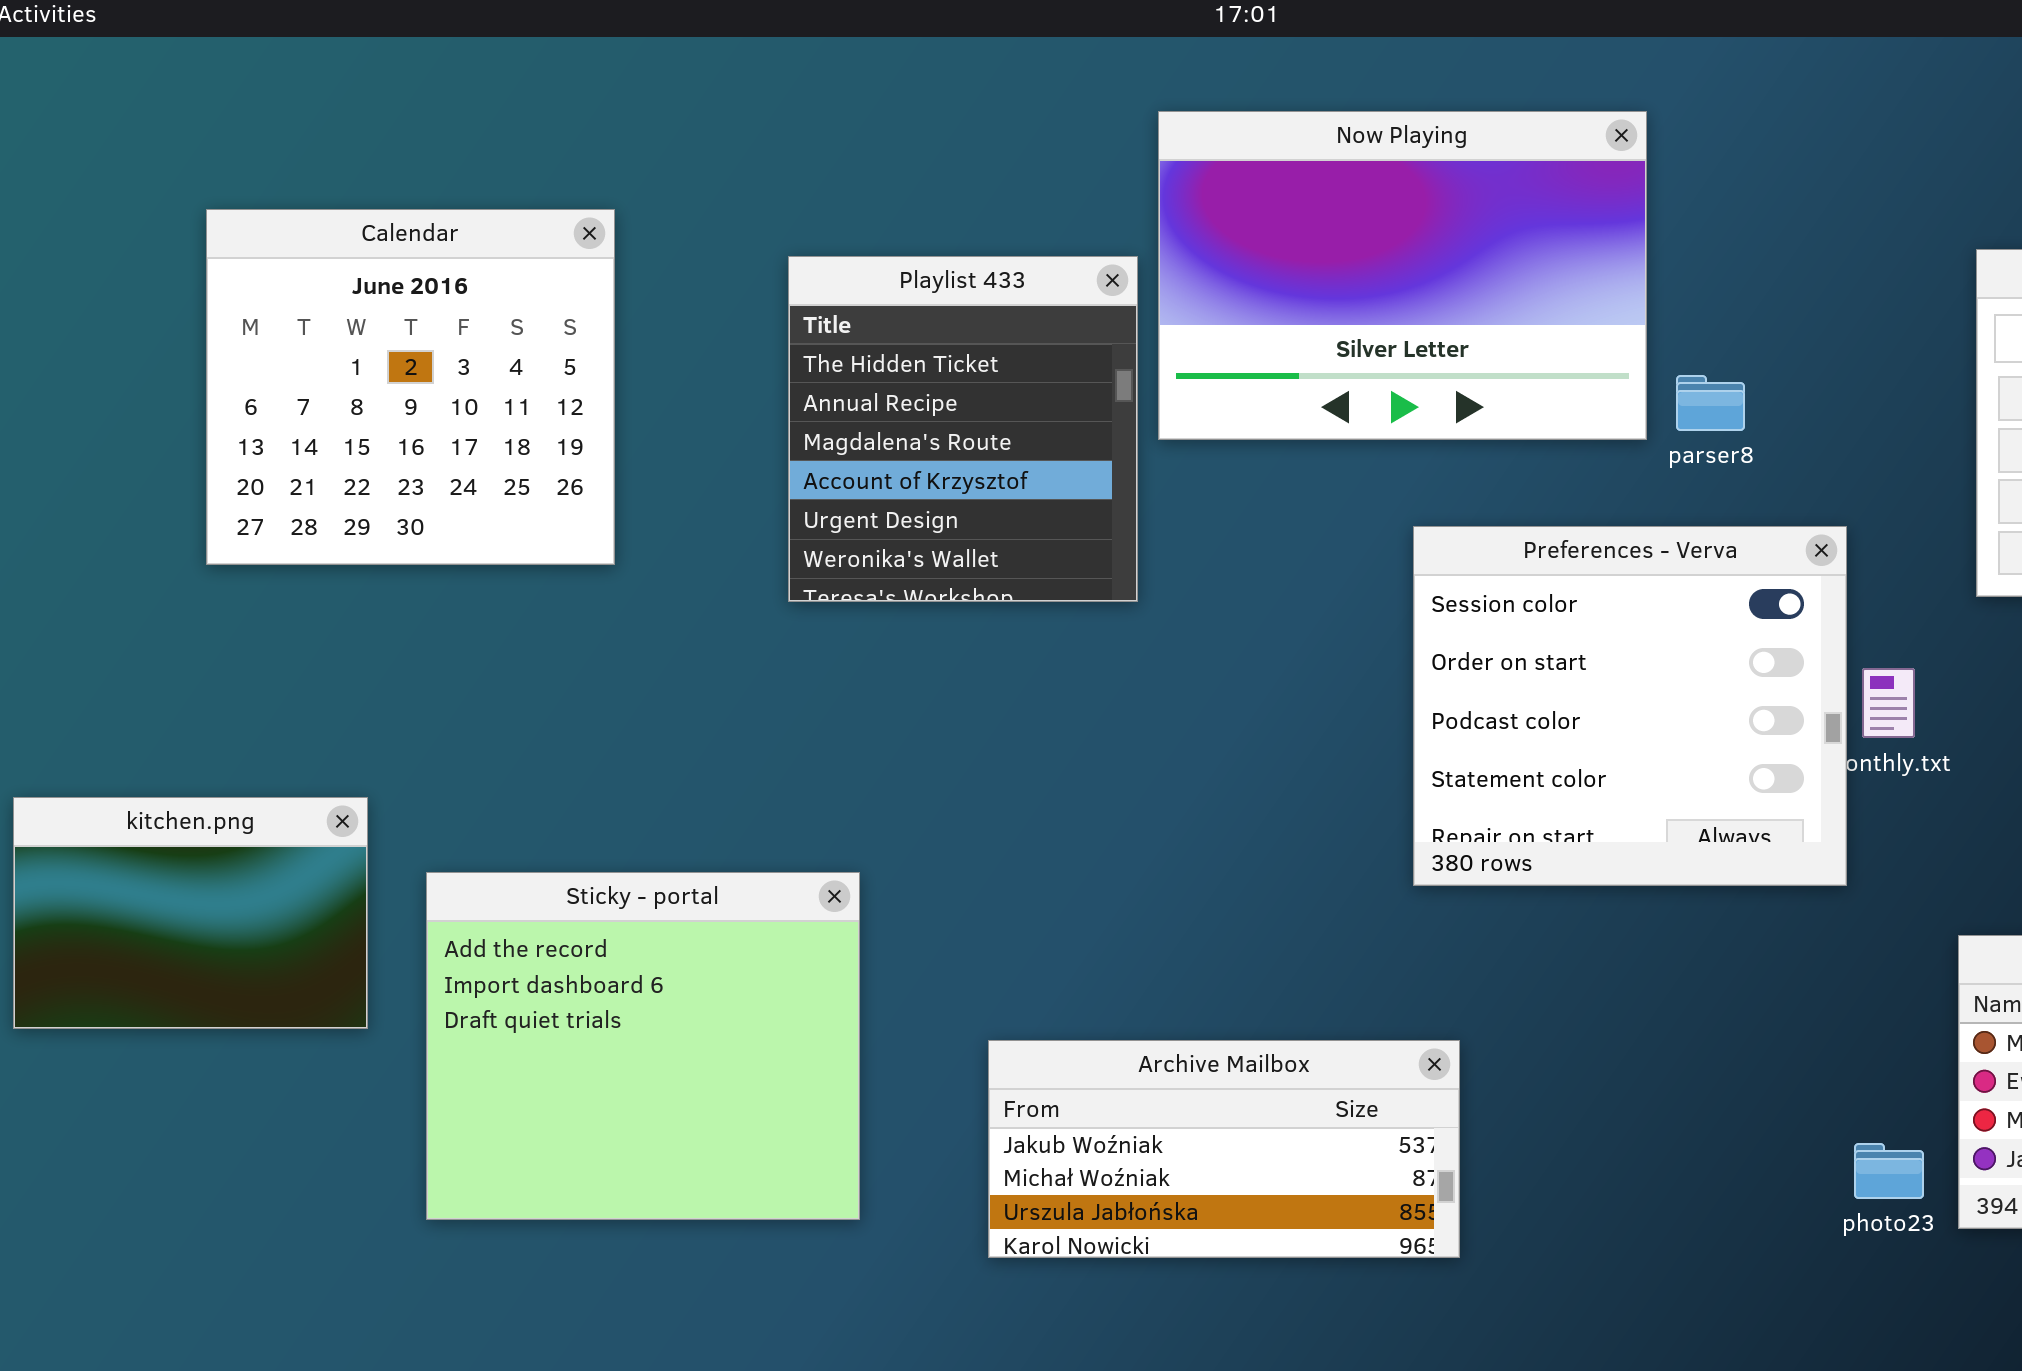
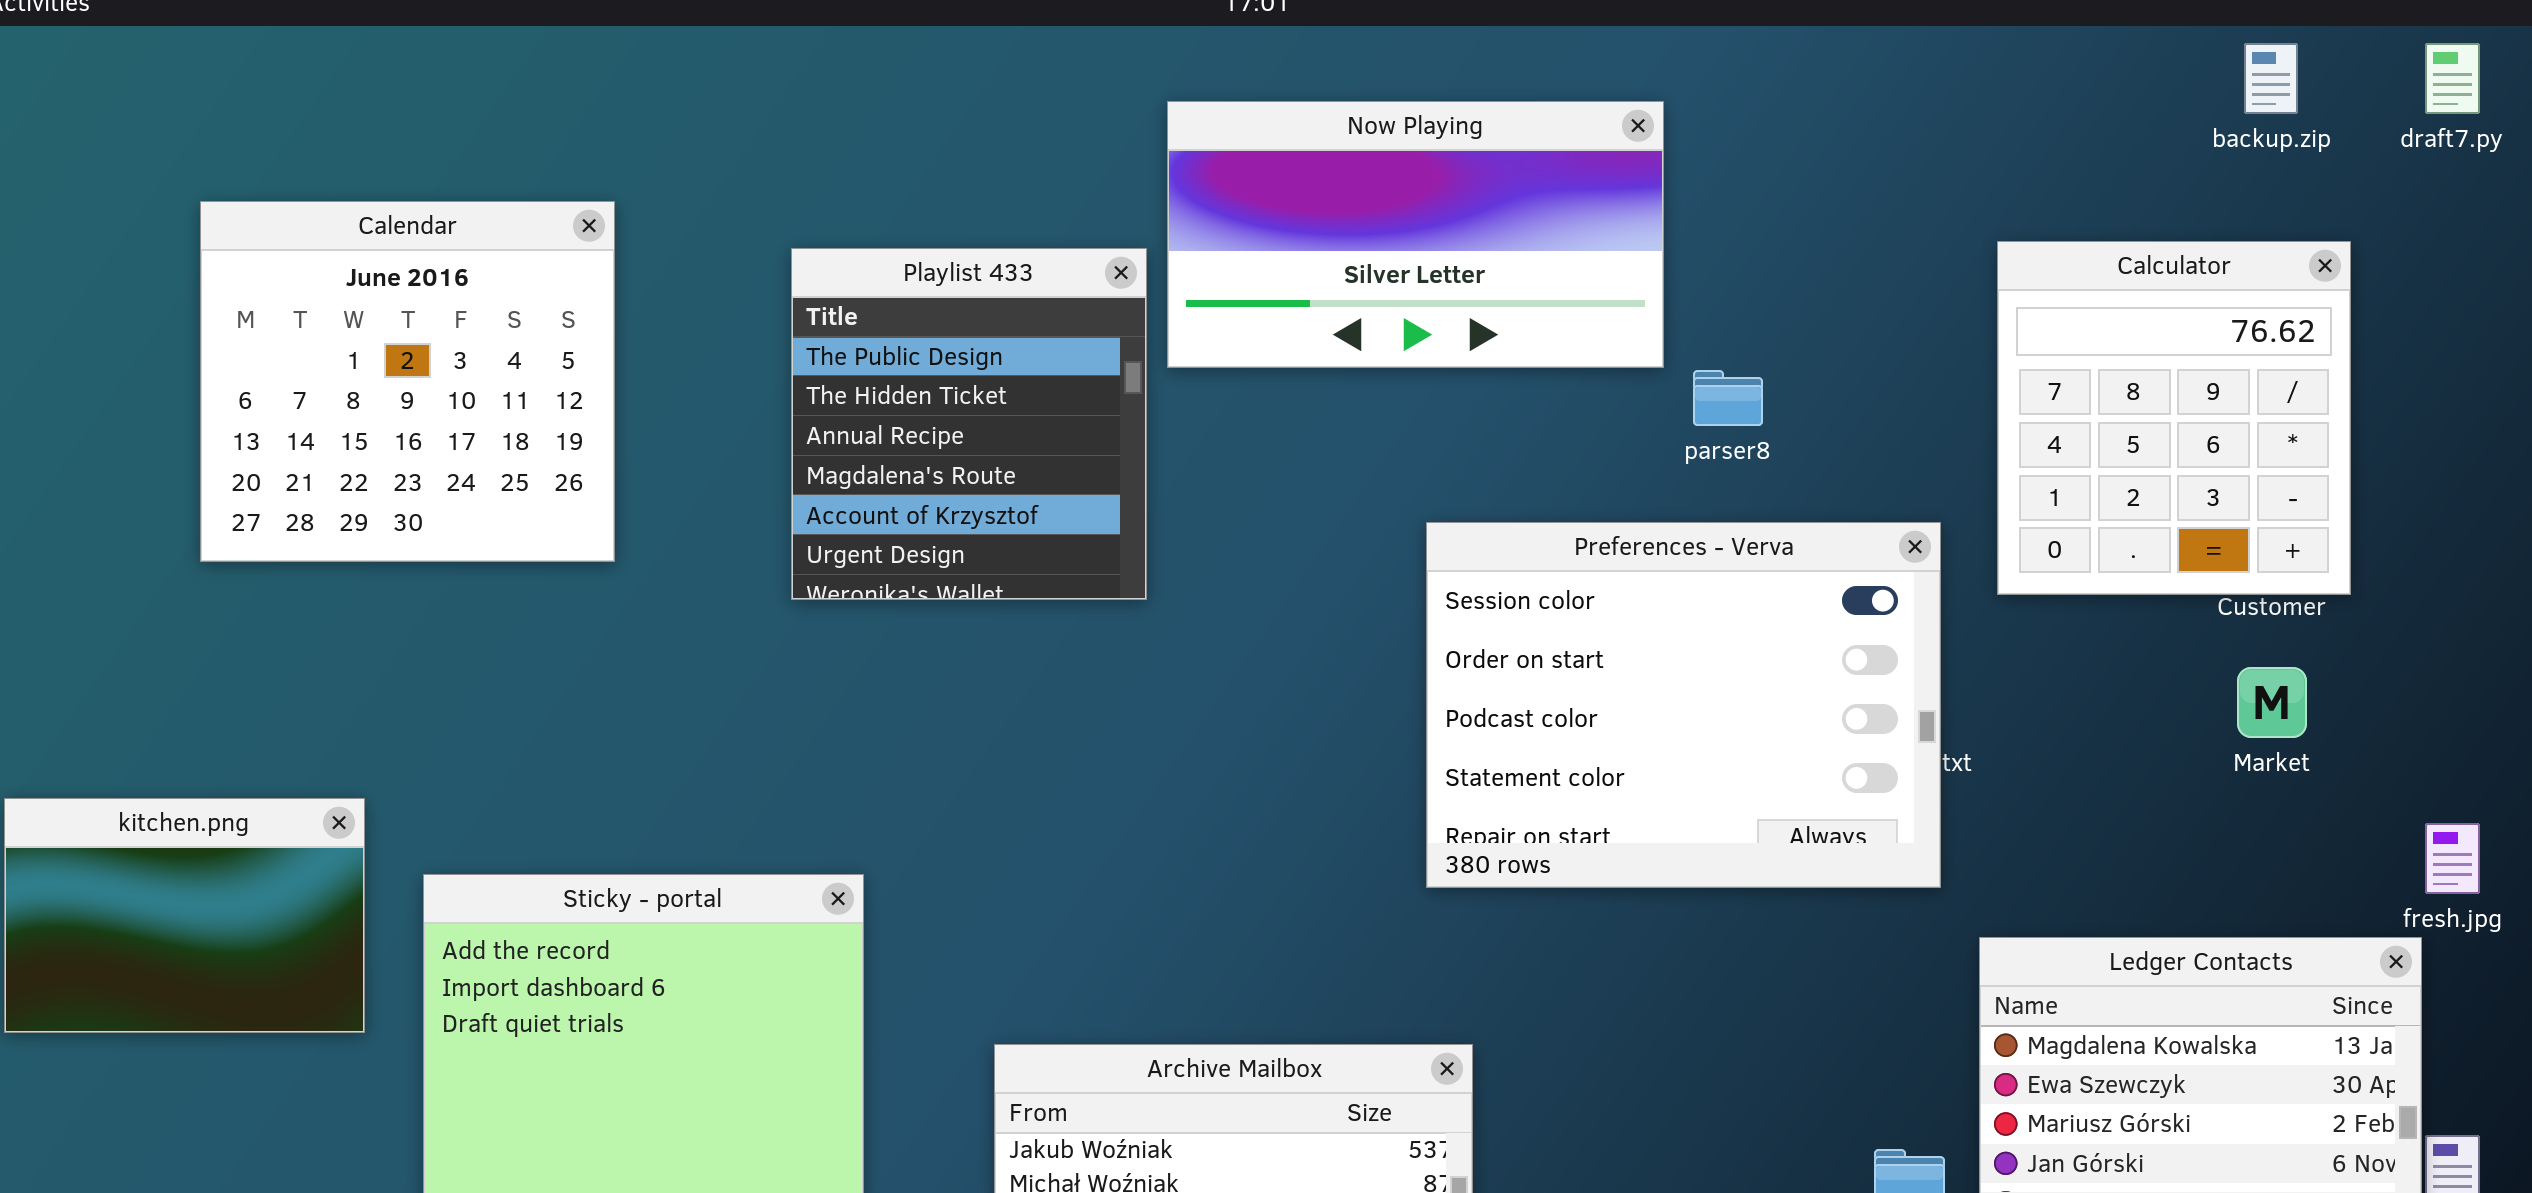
Now Playing: [1158,111,1647,440] -> [1167,101,1664,368], resized
Playlist 433: [788,256,1138,602] -> [791,248,1147,600], scrolled up 1 row
Preferences - Verva: [1413,526,1847,886] -> [1426,522,1941,888], resized

